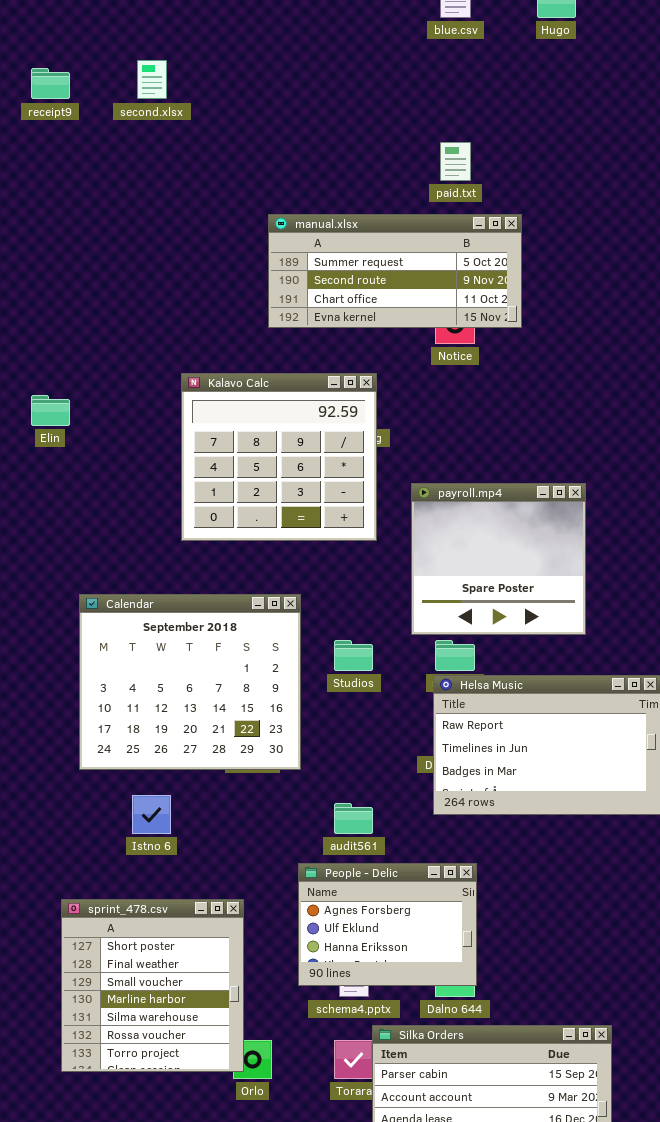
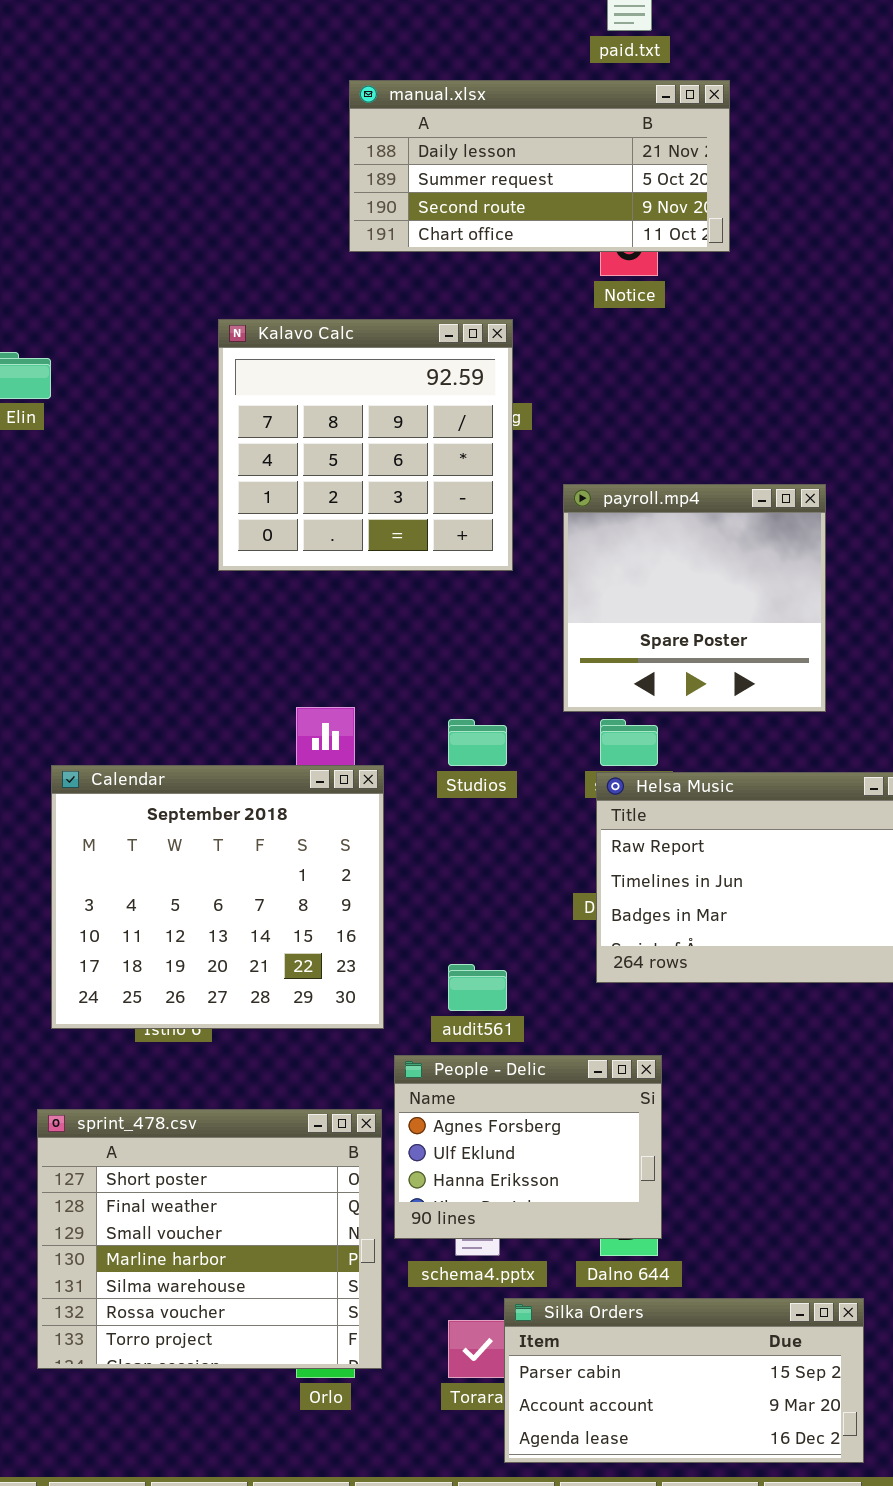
manual.xlsx: [268,214,522,328] -> [349,80,730,252], scrolled up 1 row
Calendar: [79,594,301,770] -> [51,765,384,1029], moved
sprint_478.csv: [61,899,244,1072] -> [37,1109,382,1369], resized

